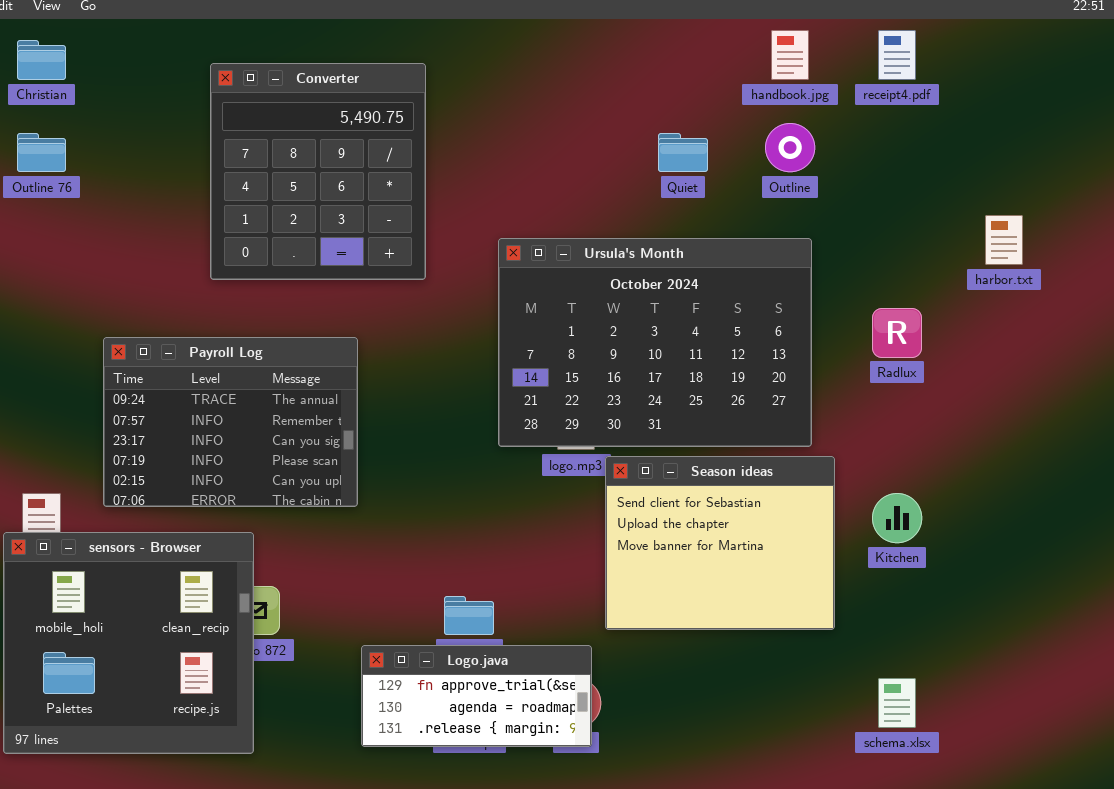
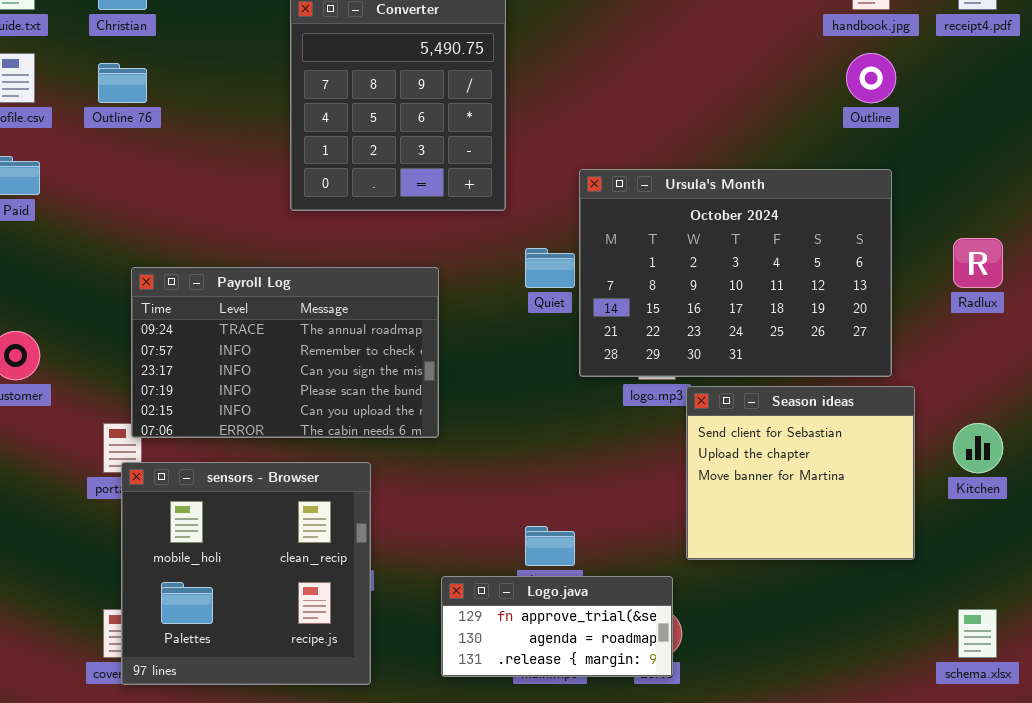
Quiet: [658,133,708,172] -> [525,248,575,288], moved
Payroll Log: [103,337,358,507] -> [131,267,439,438], resized
sensors - Browser: [3,532,254,754] -> [121,462,371,685], moved

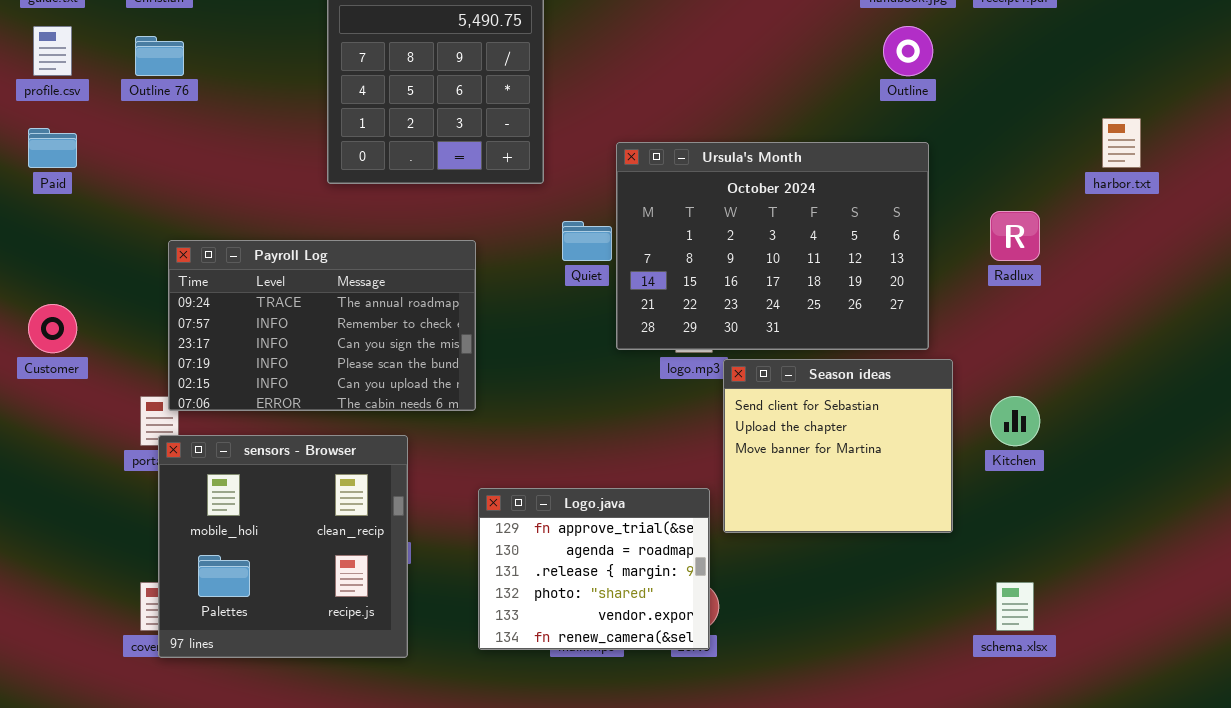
Logo.java: [441,576,673,677] -> [478,488,710,650], resized

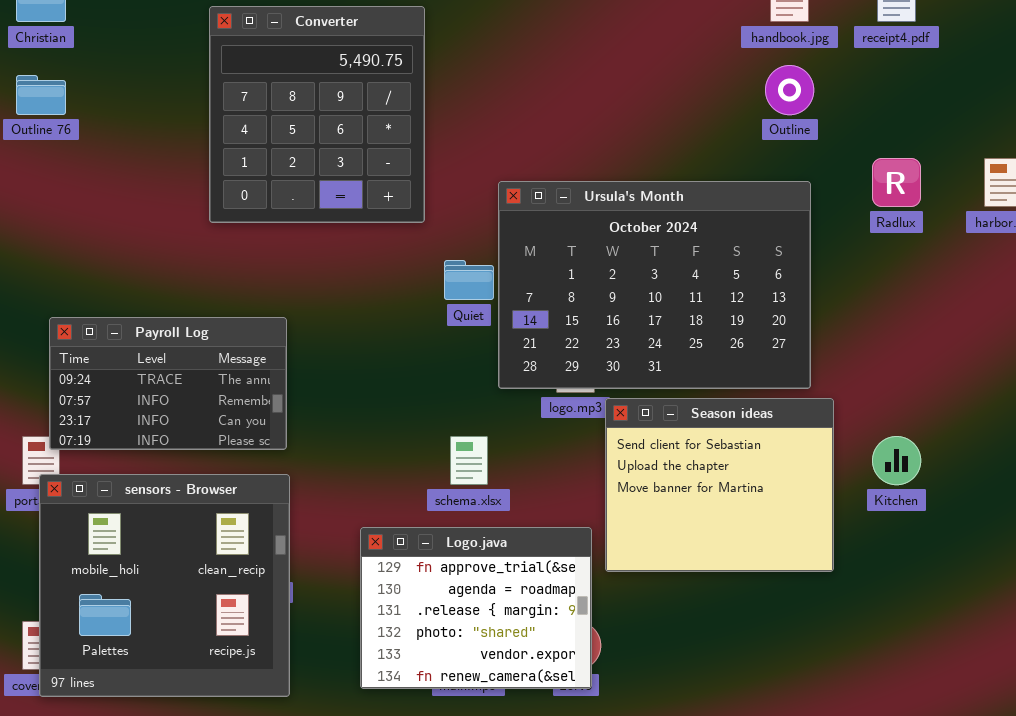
Radlux: [990,211,1040,261] -> [872,158,921,207], moved
Payroll Log: [168,240,476,411] -> [49,317,287,450], resized
schema.xlsx: [996,582,1034,631] -> [450,436,488,485], moved

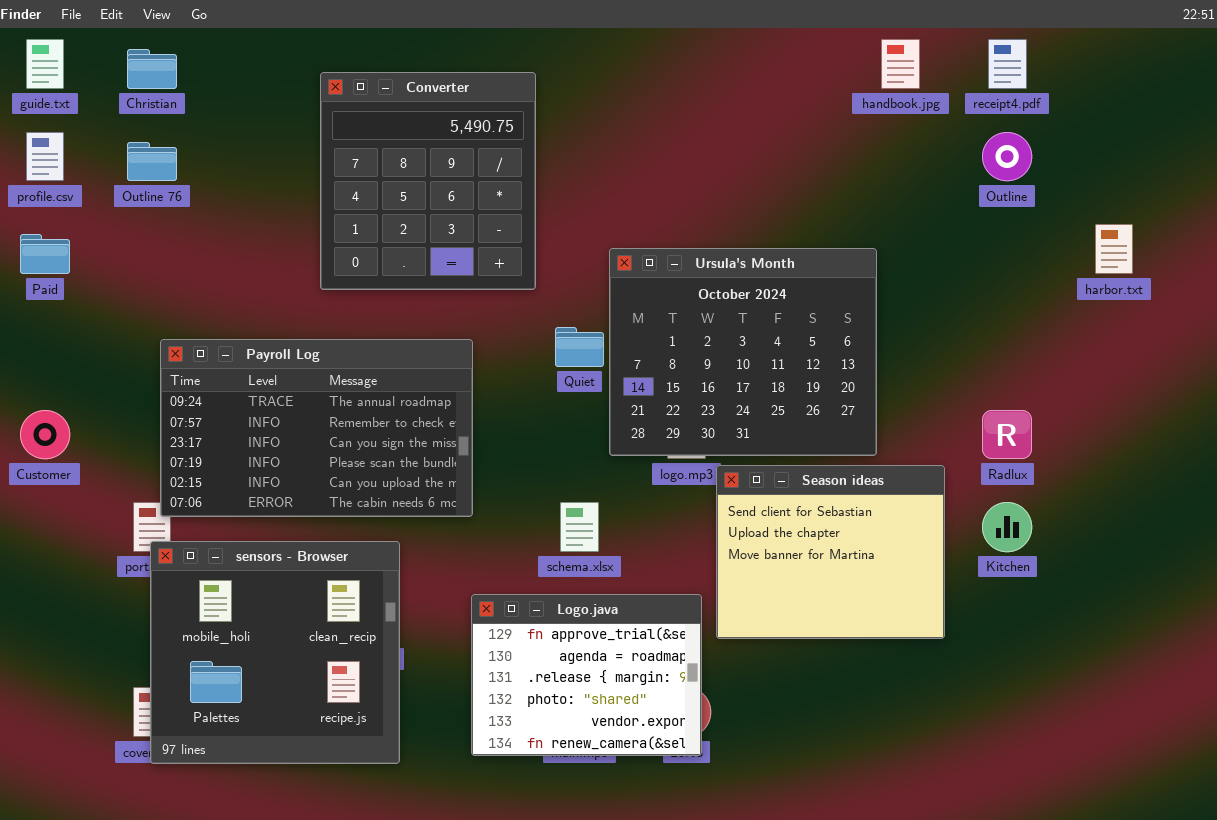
Outline: [765,65,814,115] -> [982,132,1032,181], moved
Radlux: [872,158,921,207] -> [982,410,1032,459], moved
Ursula's Month: [498,181,811,389] -> [609,248,877,456], resized
Payroll Log: [49,317,287,450] -> [160,339,473,517], resized

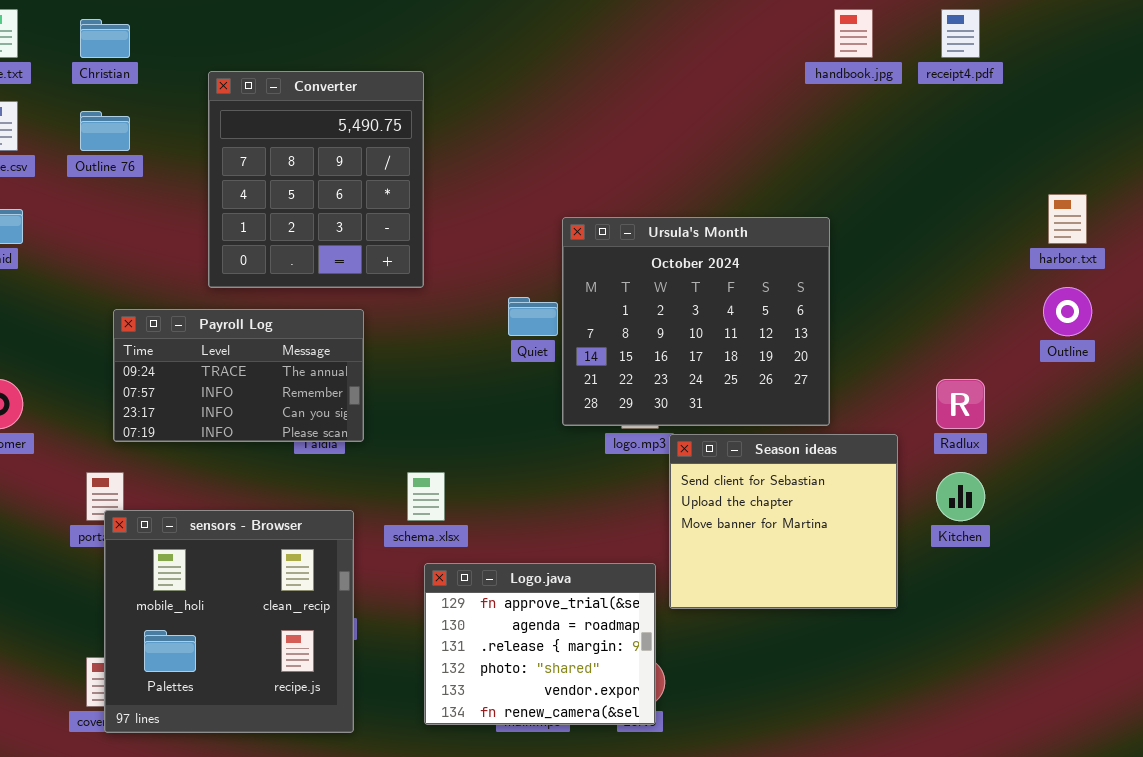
Converter: [320,72,536,290] -> [208,71,424,288], moved
Outline: [982,132,1032,181] -> [1043,287,1092,336], moved
Payroll Log: [160,339,473,517] -> [113,309,364,442], resized
schema.xlsx: [560,502,599,552] -> [407,472,445,521], moved

